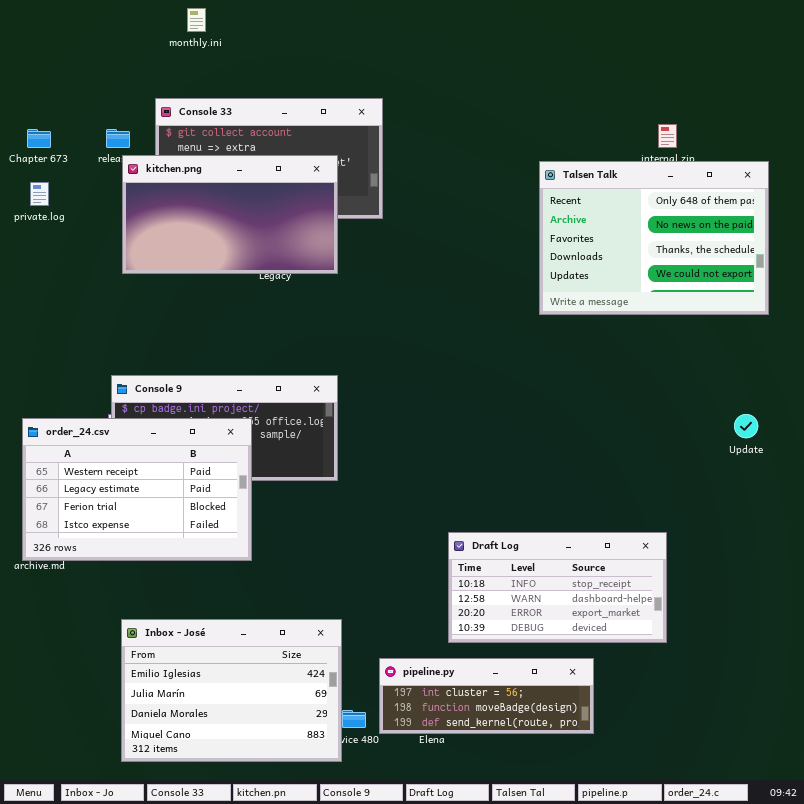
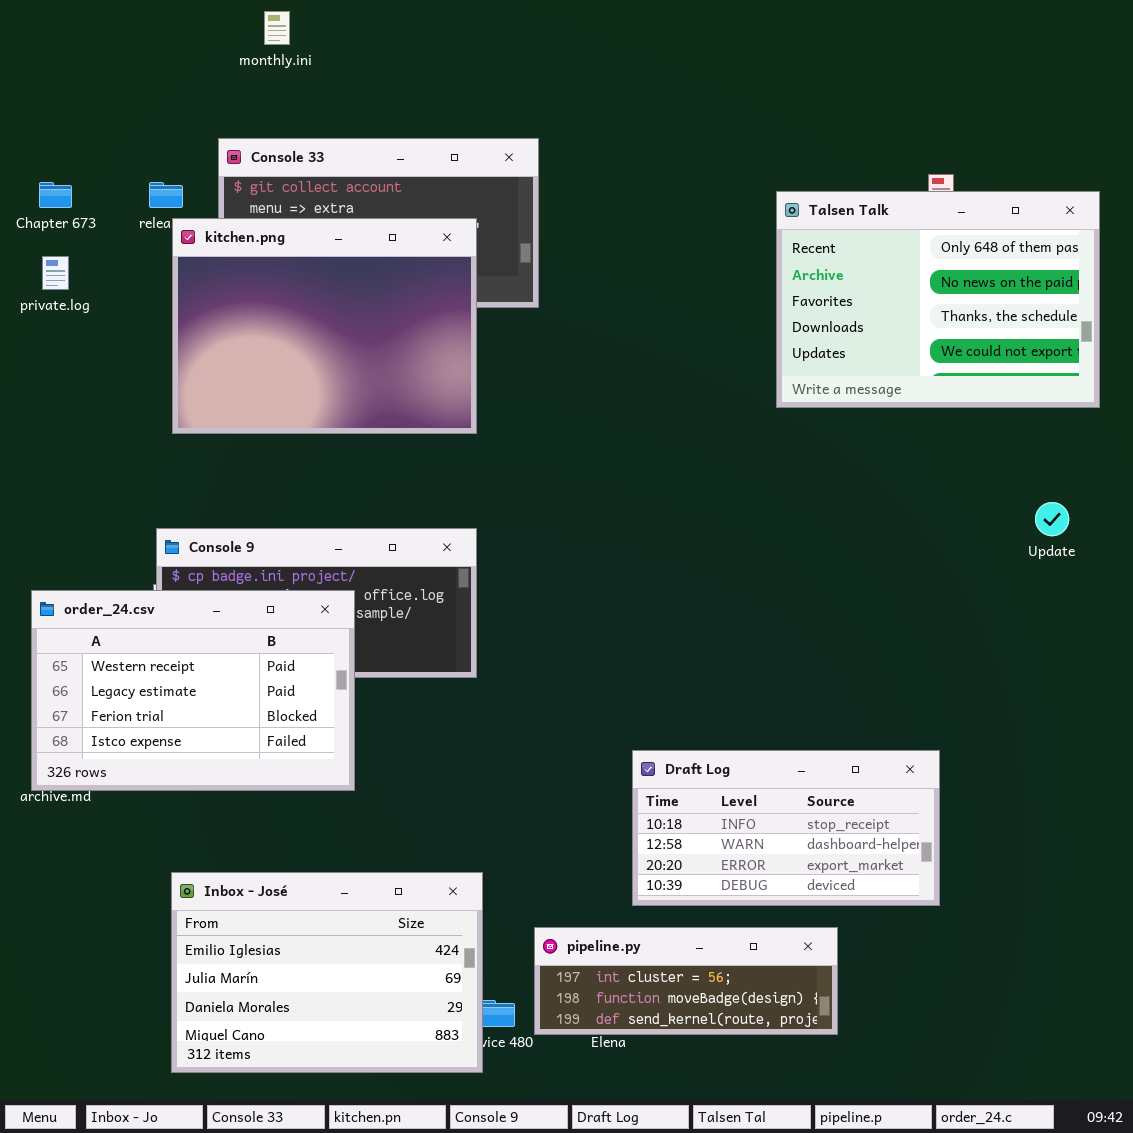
kitchen.png: [122,155,338,274] -> [172,218,477,434], resized
Talsen Talk: [539,161,769,315] -> [776,191,1100,408], moved
Update: [734,414,758,438] -> [1035,502,1069,536], moved

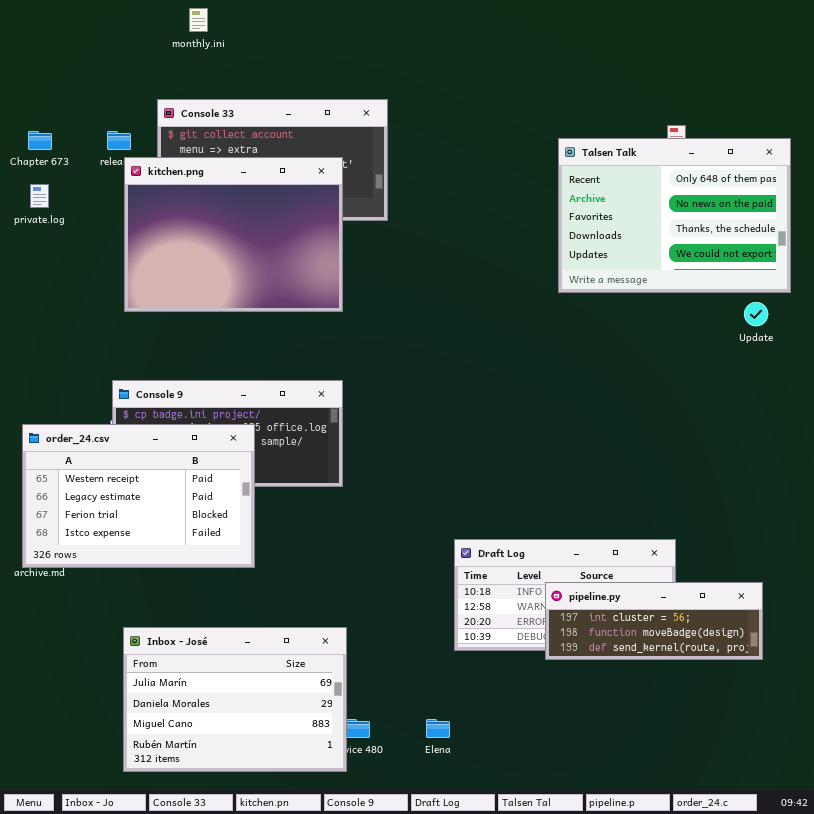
Update: [1035,502,1069,536] -> [744,302,768,326], moved
Inbox - José: [171,872,483,1073] -> [123,627,347,772], scrolled down 1 row
pipeline.py: [534,927,838,1035] -> [545,582,763,660], moved

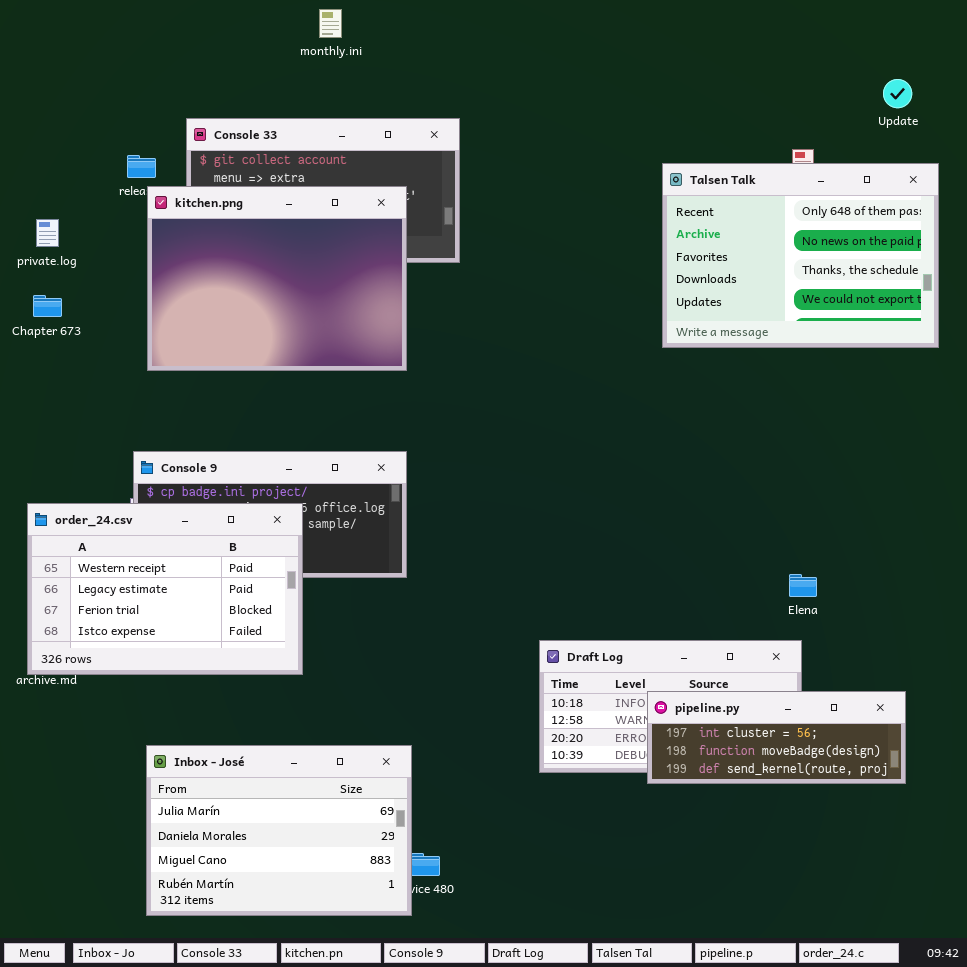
monthly.ini: [189,8,208,32] -> [319,9,342,38], moved
Chapter 673: [28,131,52,150] -> [33,295,62,317], moved
Update: [744,302,768,326] -> [883,79,912,108], moved
Elena: [426,719,450,738] -> [789,574,817,597], moved

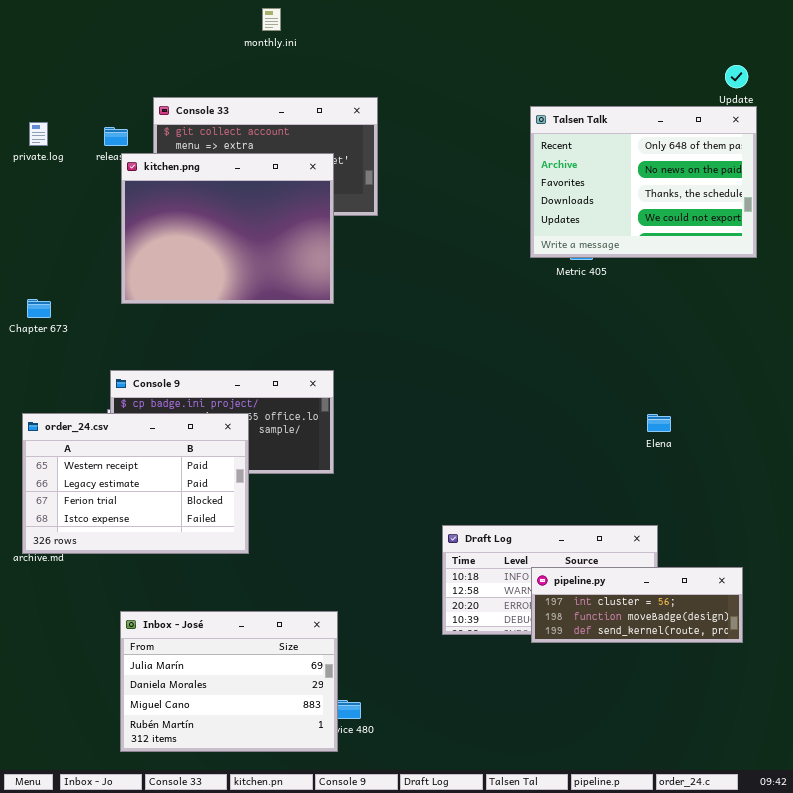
Talsen Talk: [662,163,939,348] -> [530,106,757,258], moved
private.log: [36,219,59,247] -> [29,122,48,146], moved
Chapter 673: [33,295,62,317] -> [27,299,51,318], moved
Elena: [789,574,817,597] -> [647,414,671,432], moved

